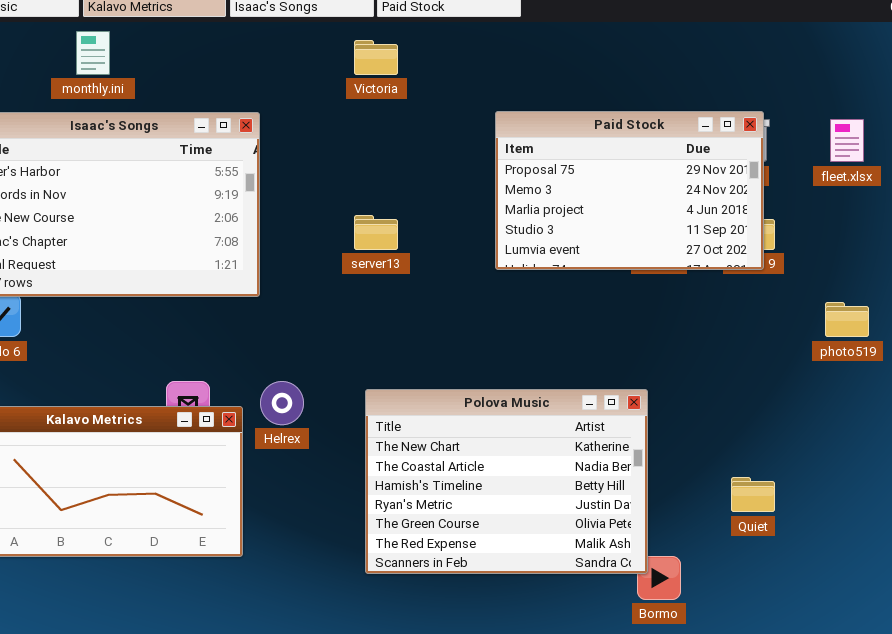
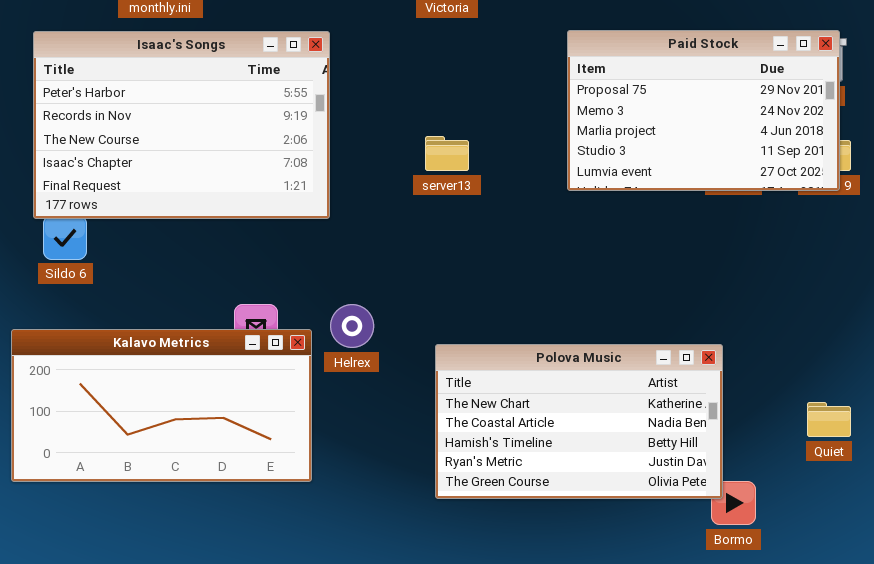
Polova Music: [365,389,648,574] -> [435,344,723,499], resized

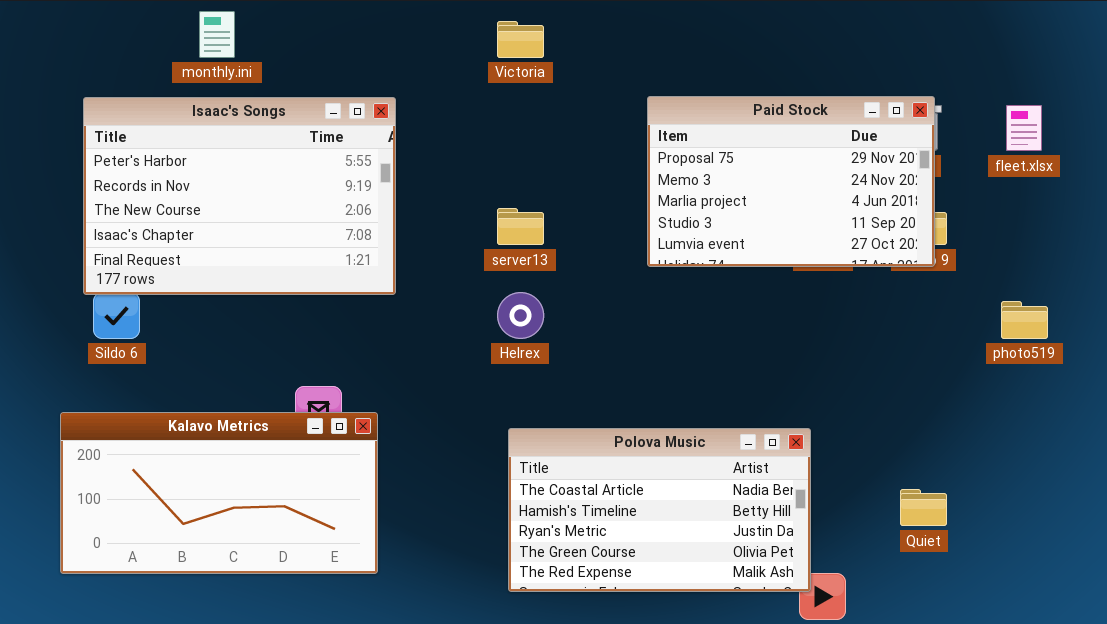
Helrex: [330,304,374,348] -> [497,292,544,339], moved
Polova Music: [435,344,723,499] -> [508,428,811,592], scrolled down 1 row

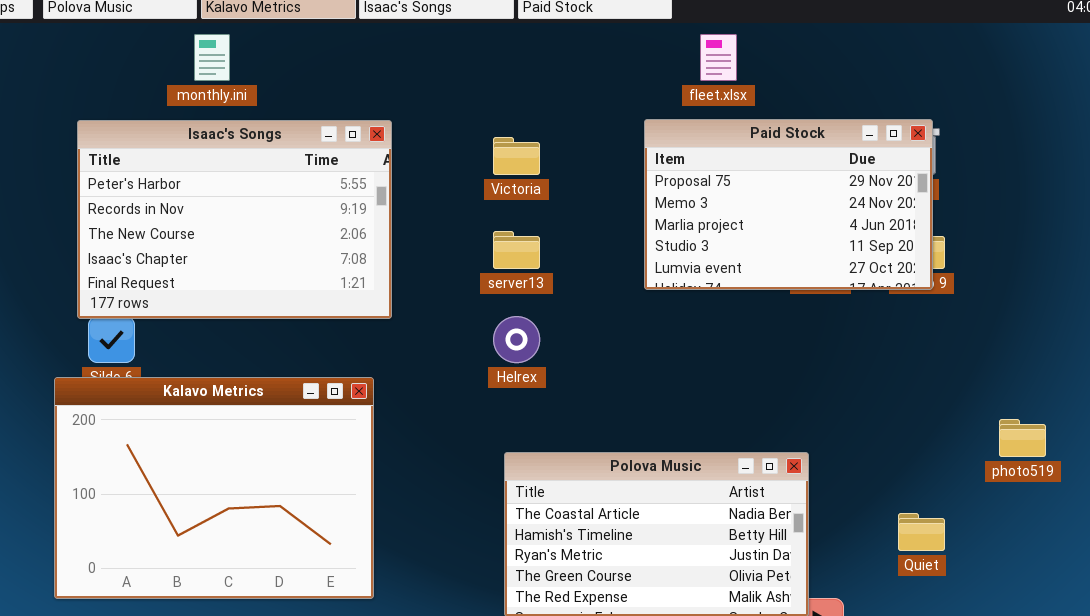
Victoria: [497,21,544,58] -> [493,137,540,175], moved
fleet.xlsx: [1006,105,1042,151] -> [700,34,737,81], moved
photo519: [1001,301,1048,339] -> [999,419,1046,457], moved
Kalavo Metrics: [60,412,378,574] -> [54,377,374,599], resized

